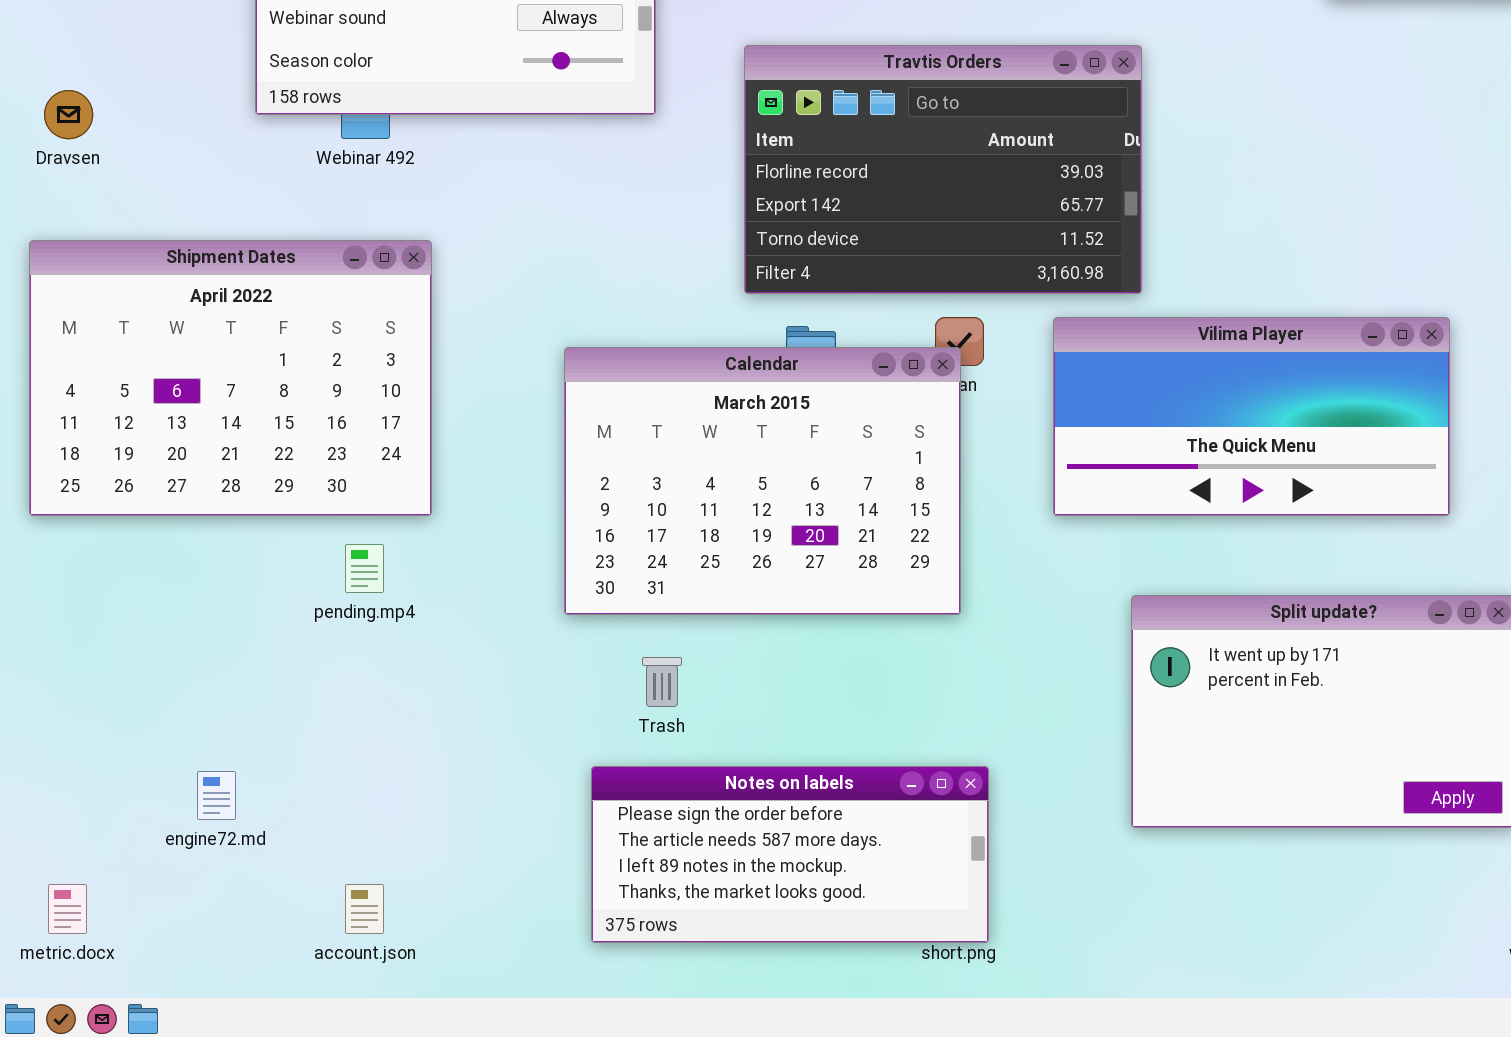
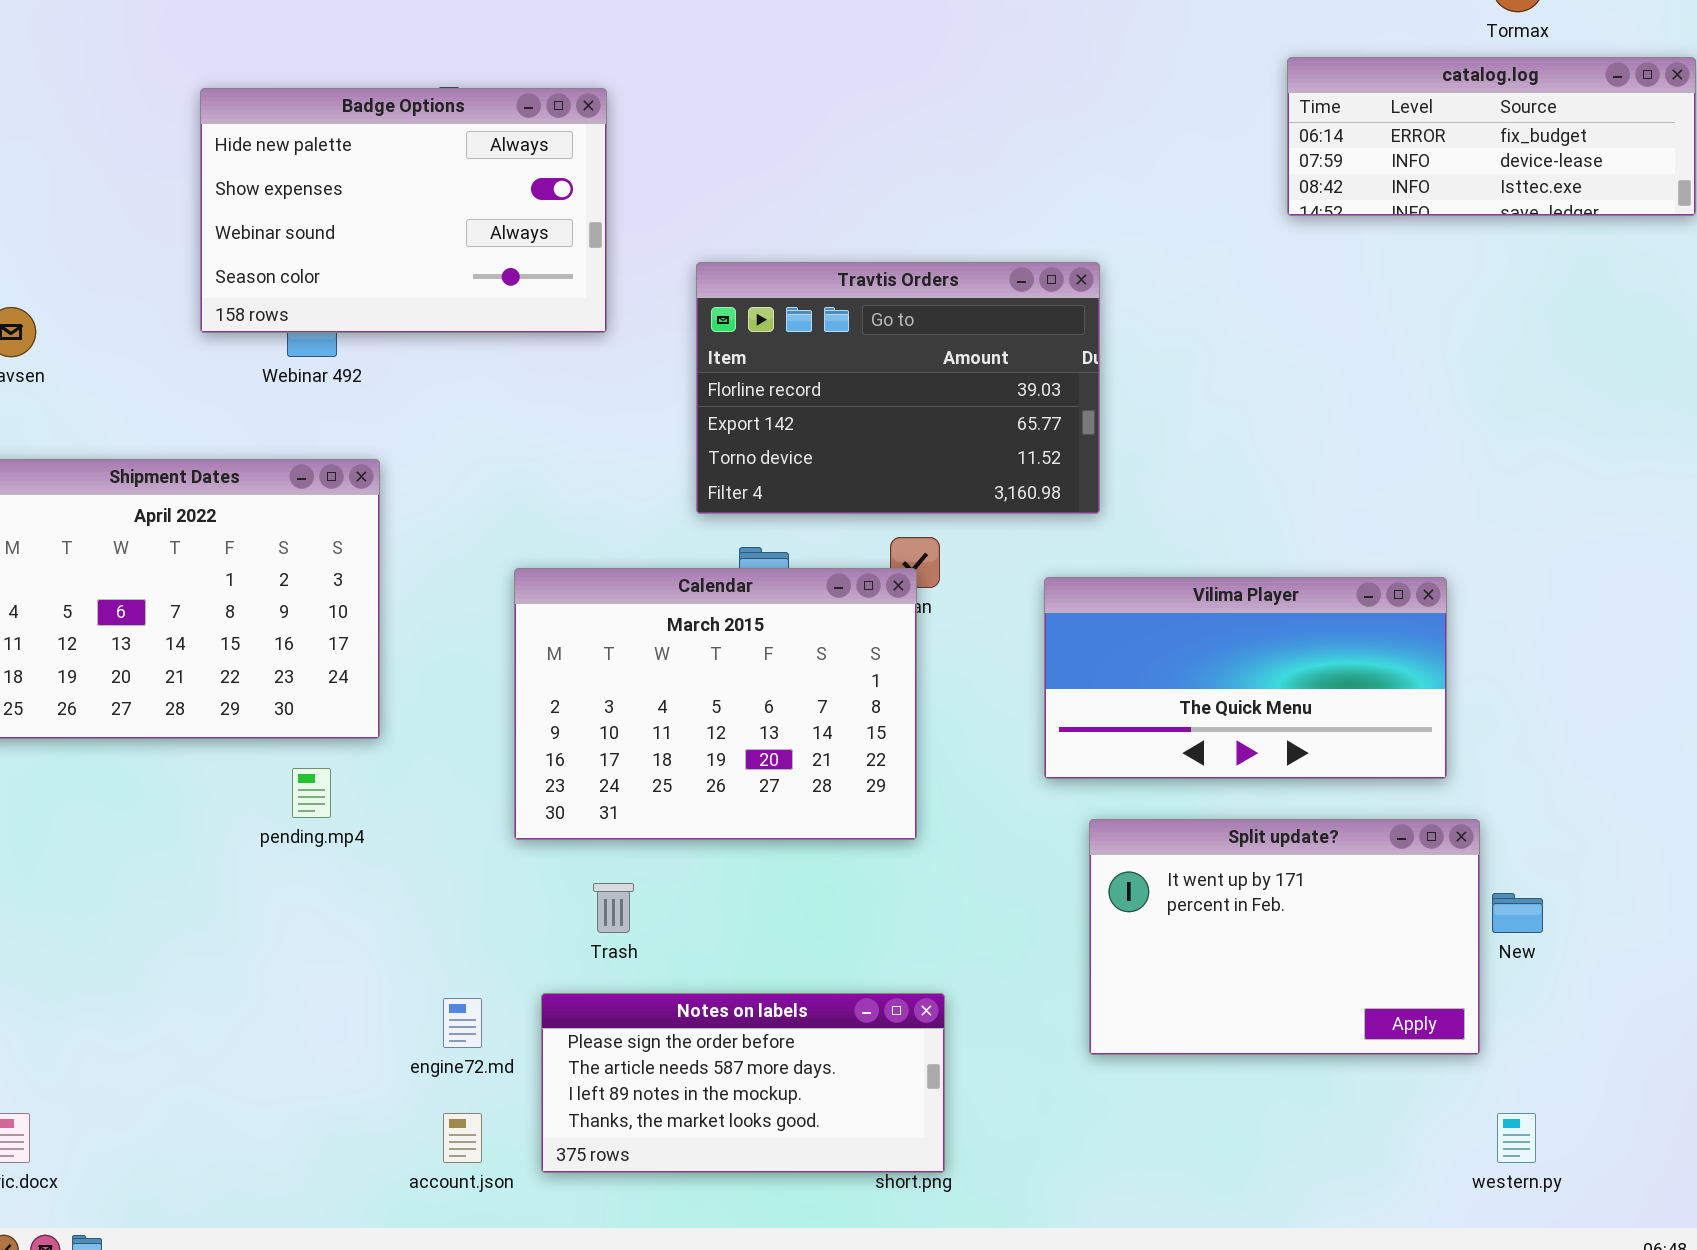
Vilima Player: [1053,317,1450,516] -> [1044,577,1447,779], moved
engine72.md: [197,771,236,820] -> [443,998,482,1048], moved
account.json: [345,884,384,934] -> [443,1113,482,1163], moved

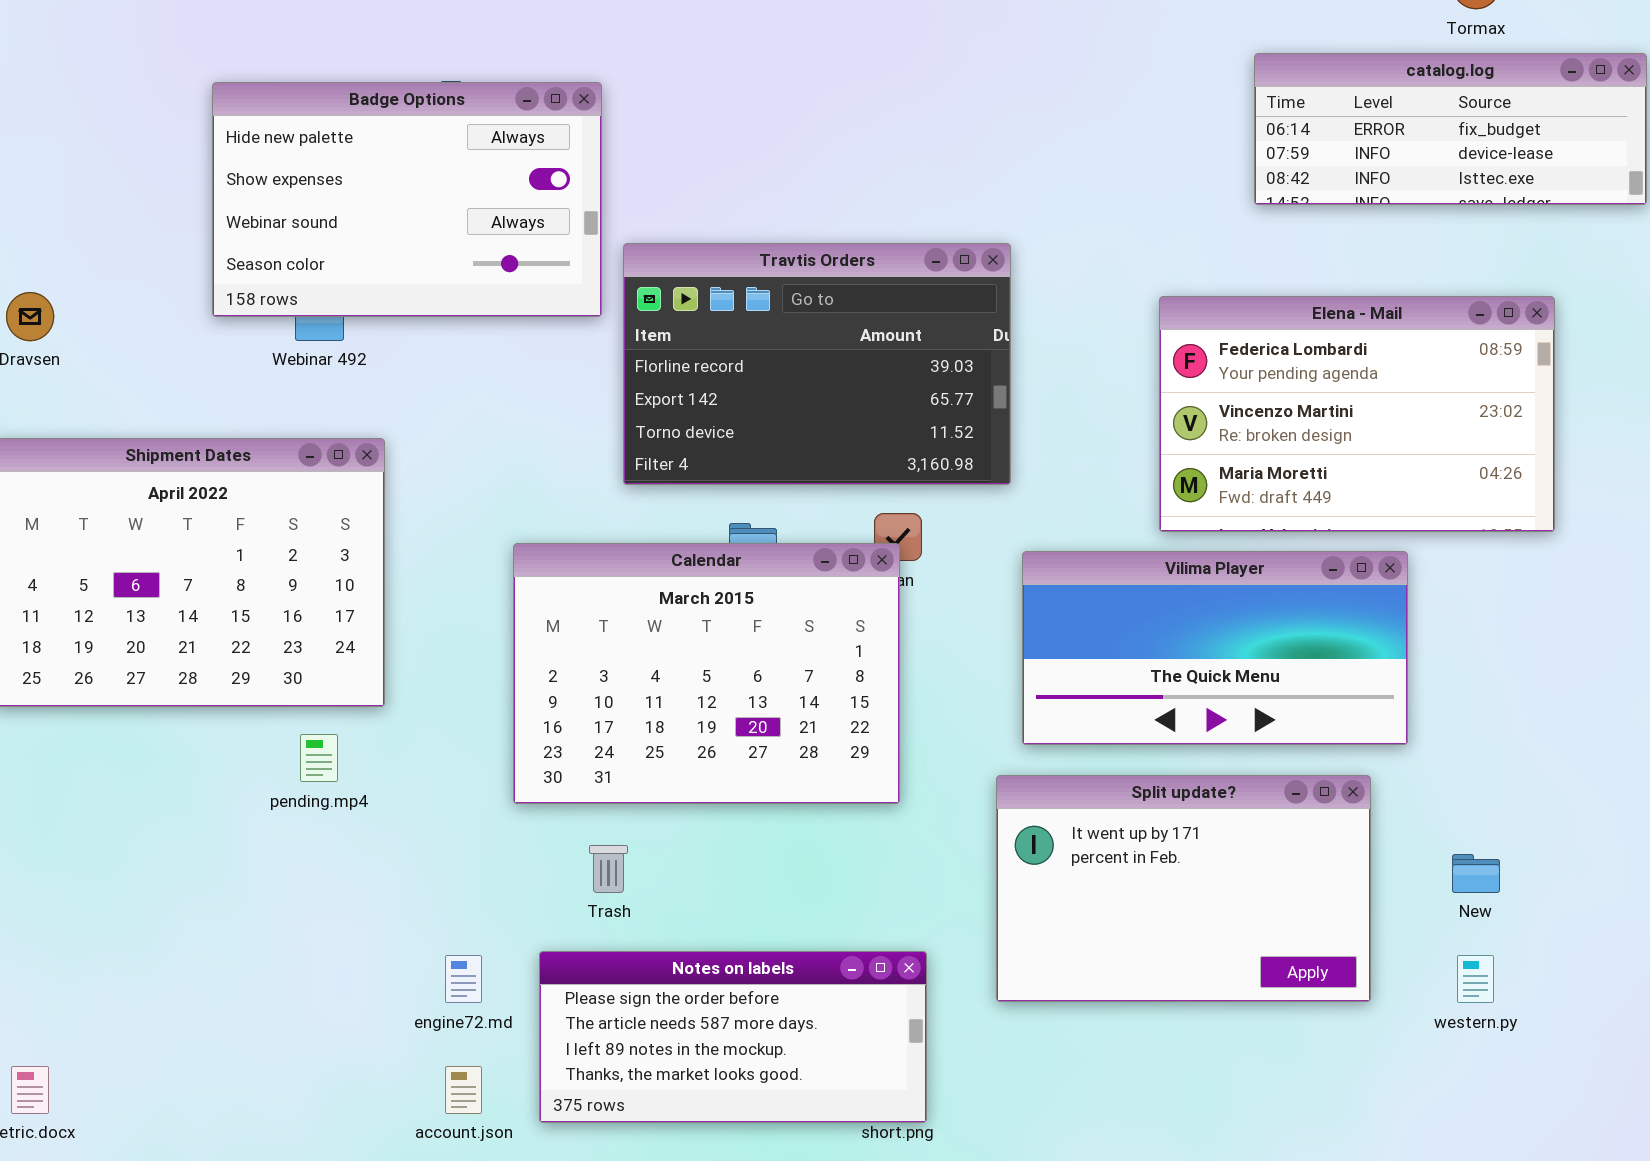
Travtis Orders: [696,262,1100,514] -> [623,243,1011,485], moved
Elena - Mail: none -> [1159,296,1555,532], opened
Split update?: [1089,819,1480,1055] -> [996,775,1371,1002], moved
western.py: [1497,1113,1536,1163] -> [1457,955,1494,1003], moved

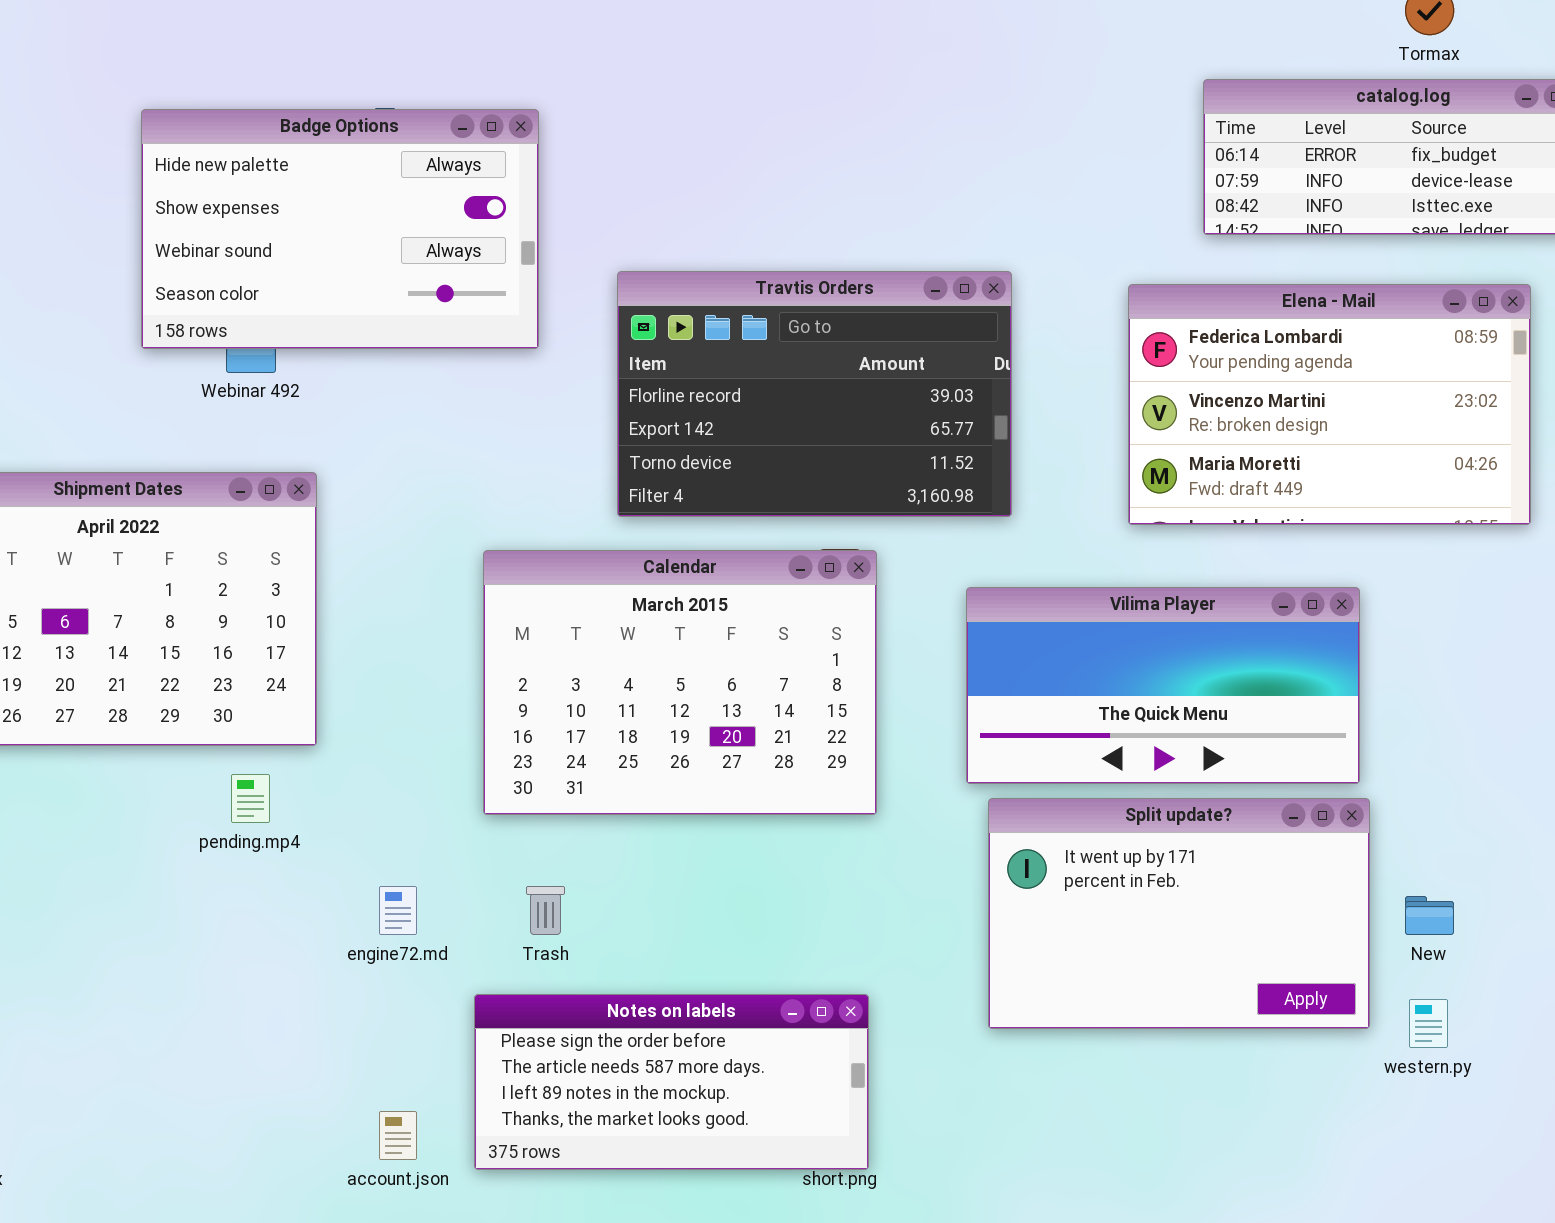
Travtis Orders: [623,243,1011,485] -> [617,271,1012,517], moved
Elena - Mail: [1159,296,1555,532] -> [1128,284,1531,525], moved
Calendar: [513,543,900,804] -> [483,550,877,815], moved
Split update?: [996,775,1371,1002] -> [988,798,1370,1029], moved
engine72.md: [445,955,482,1003] -> [379,886,417,935], moved

